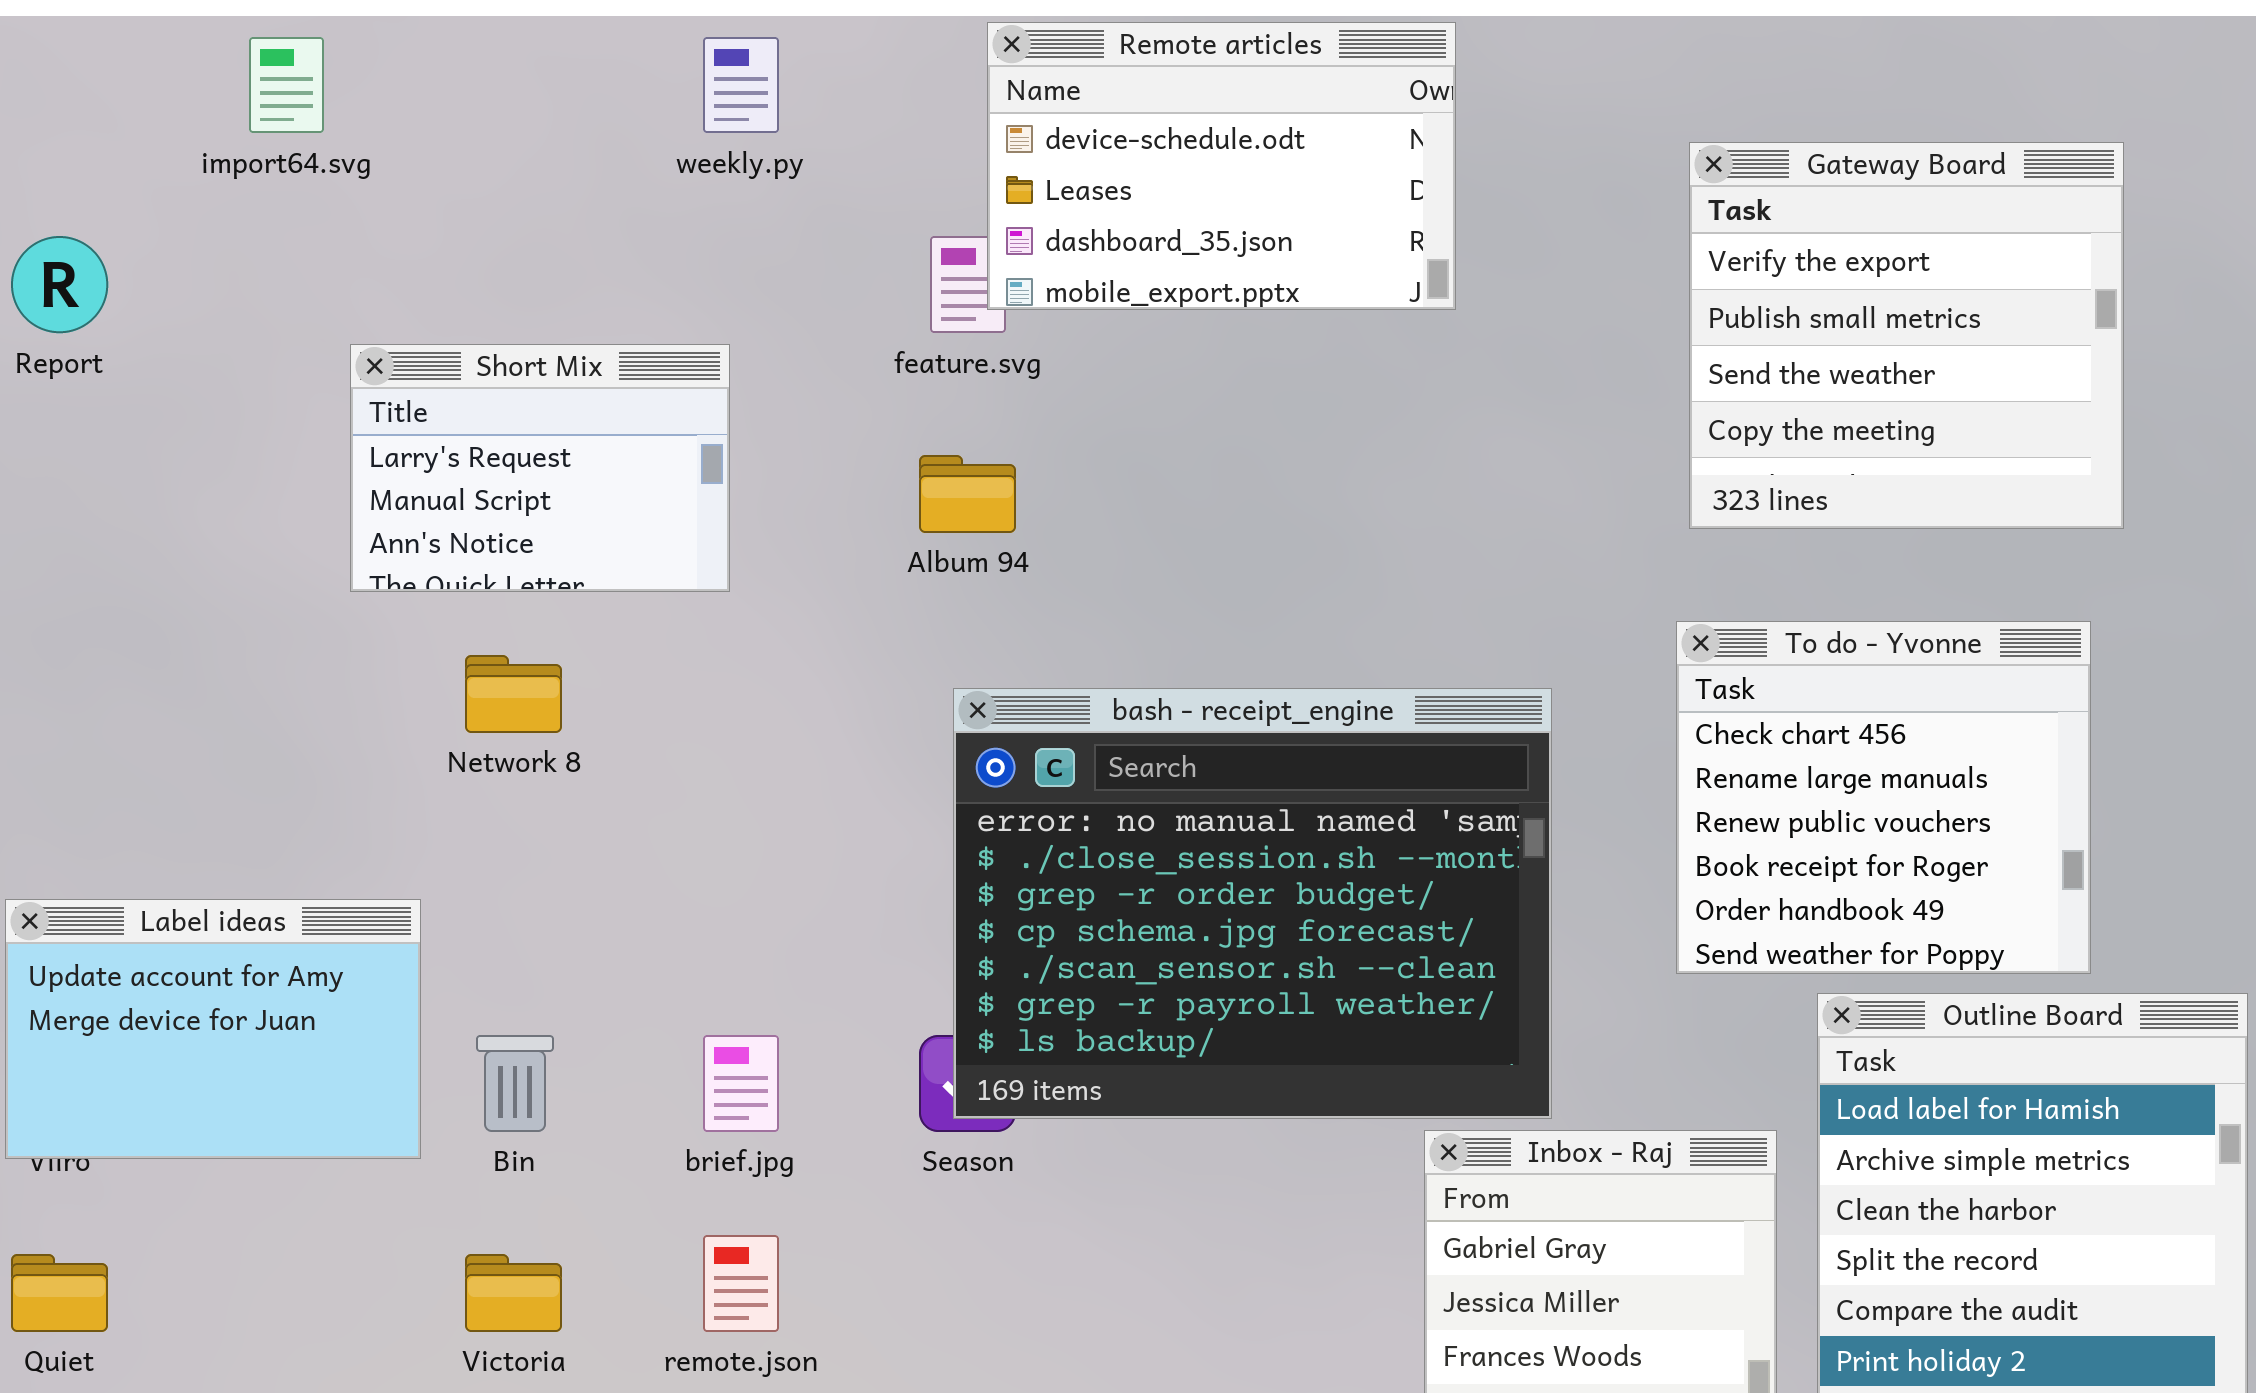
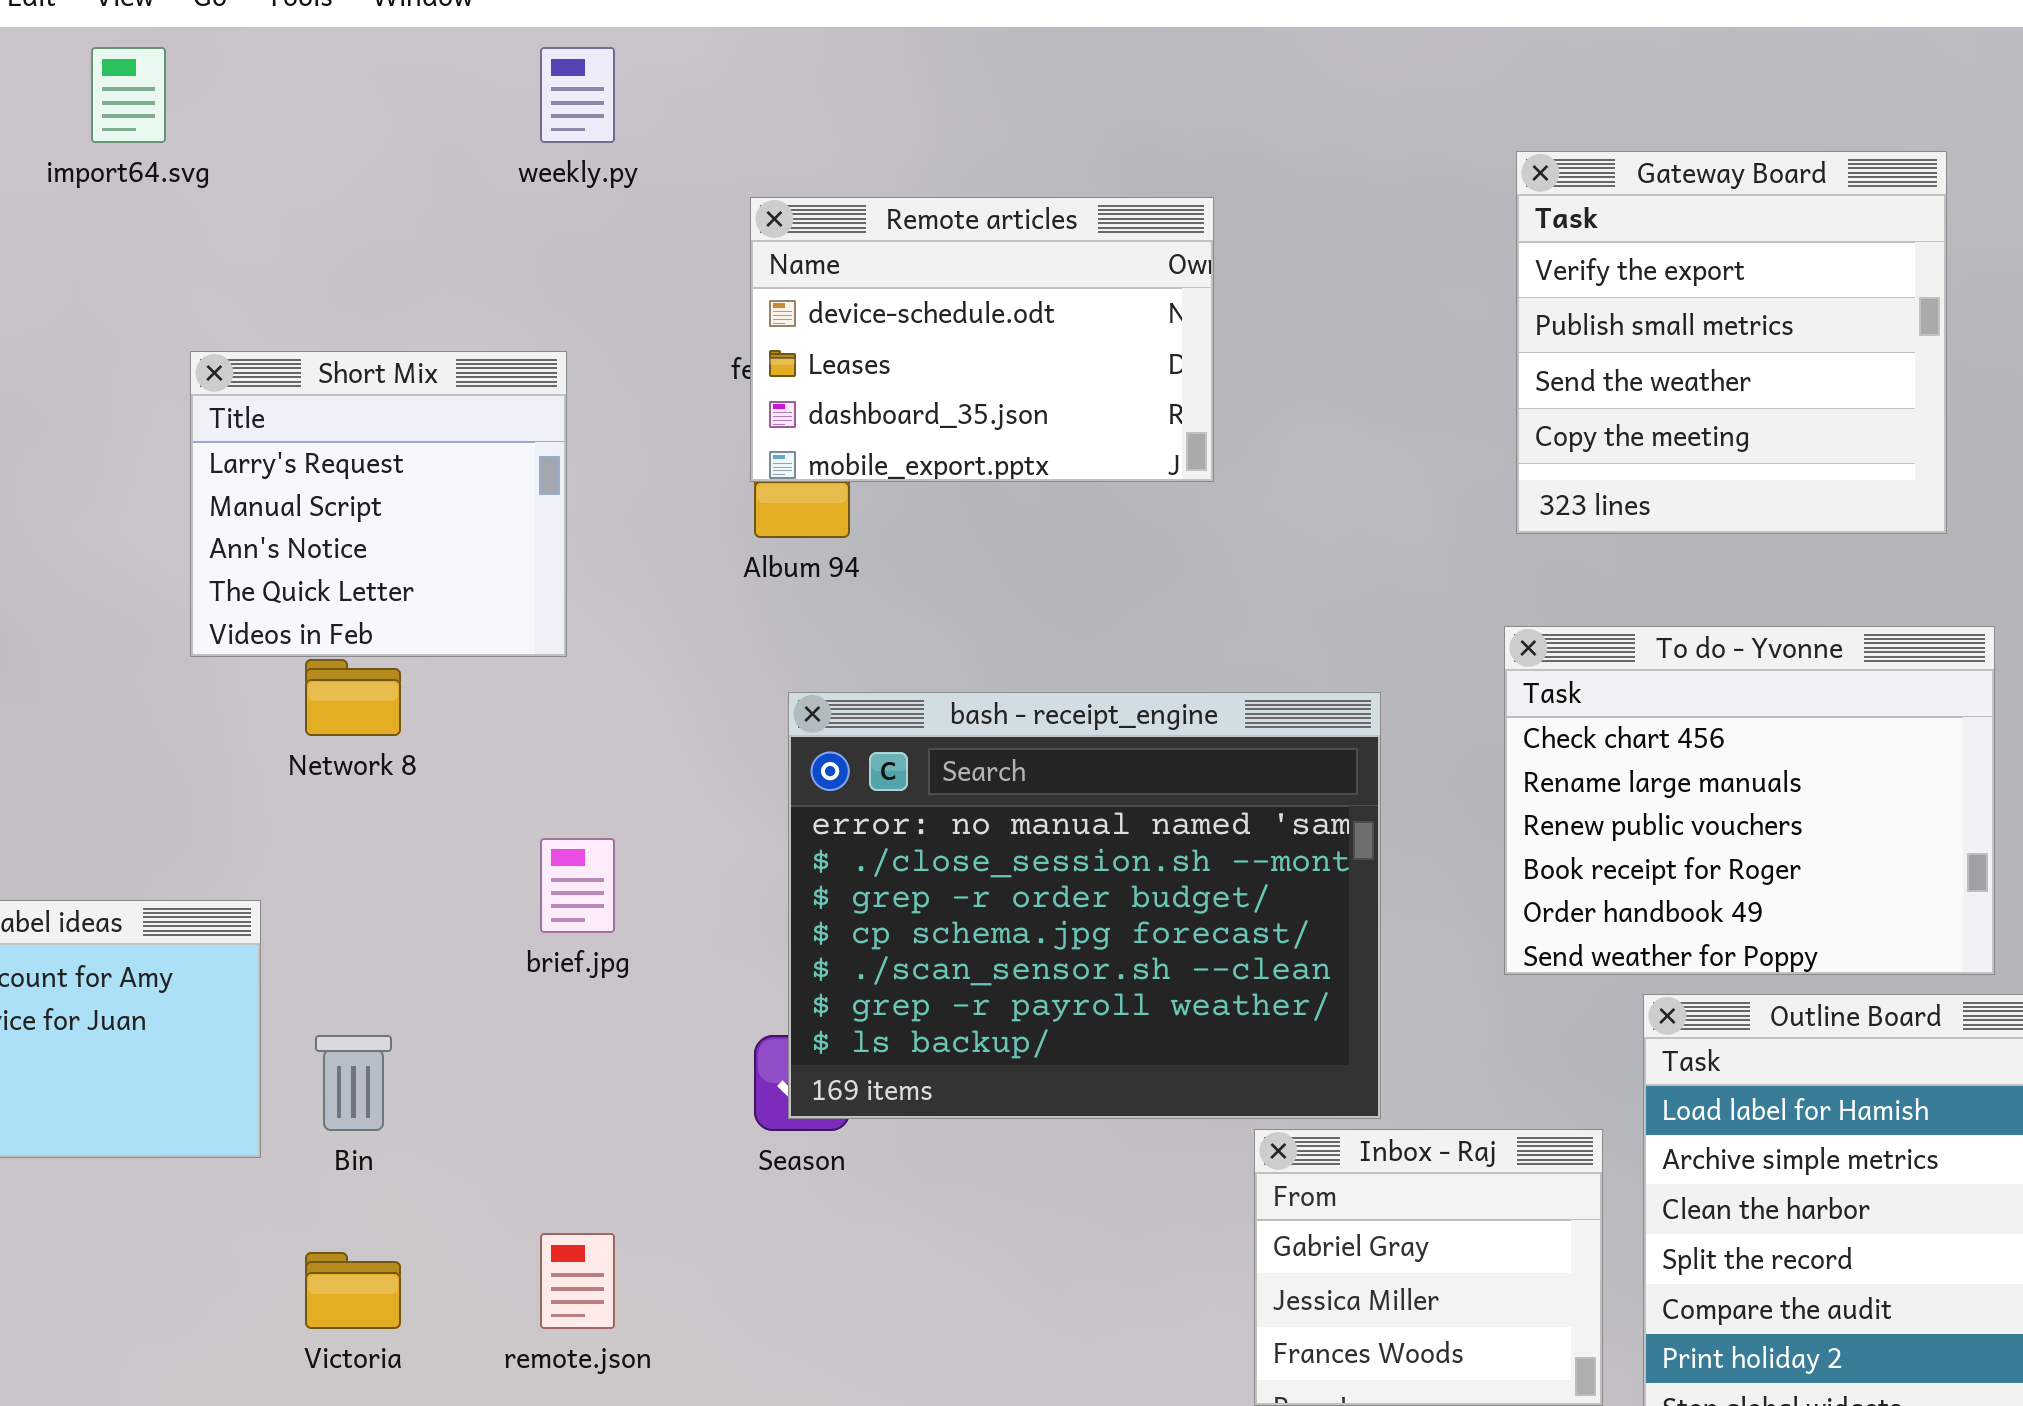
Remote articles: [987,22,1456,310] -> [750,197,1214,482], moved
Short Mix: [350,344,730,592] -> [190,351,567,657], resized
To do - Yvonne: [1676,621,2091,974] -> [1504,626,1995,975], resized
brief.jpg: [703,1035,779,1132] -> [540,838,615,933], moved

